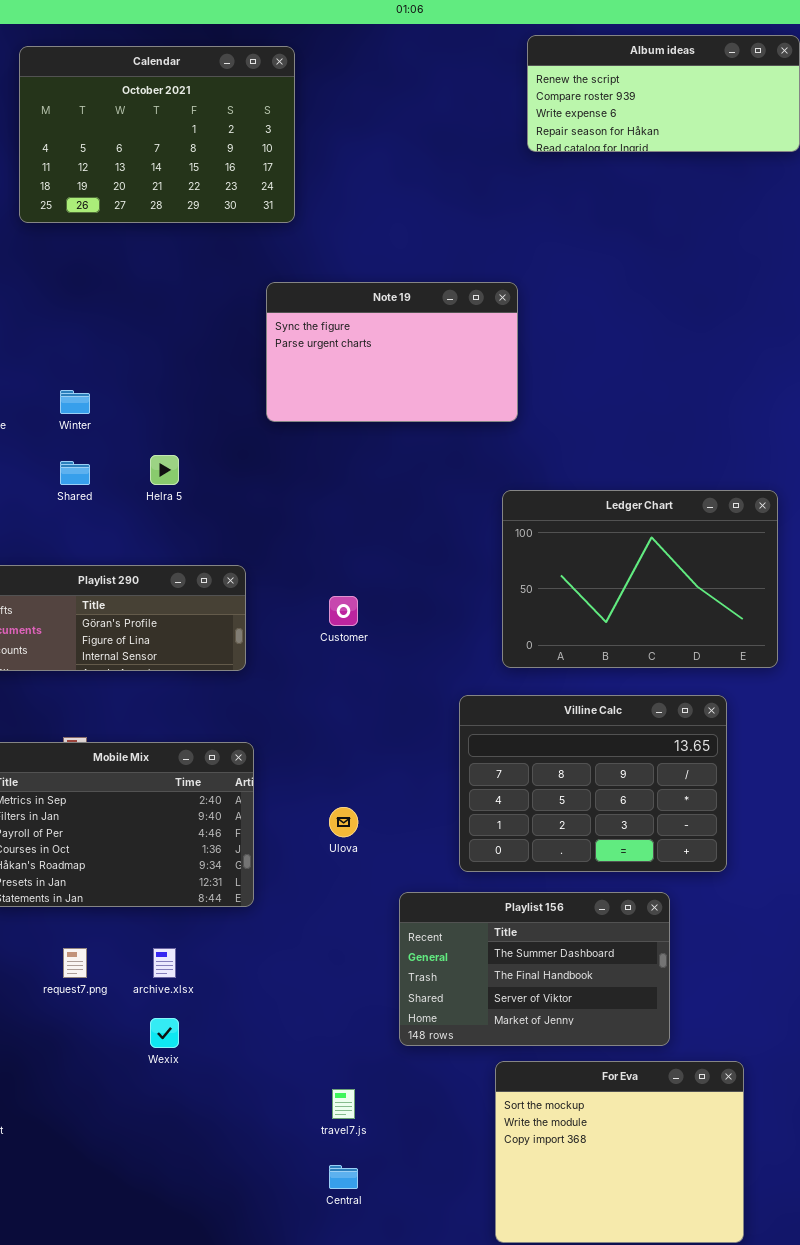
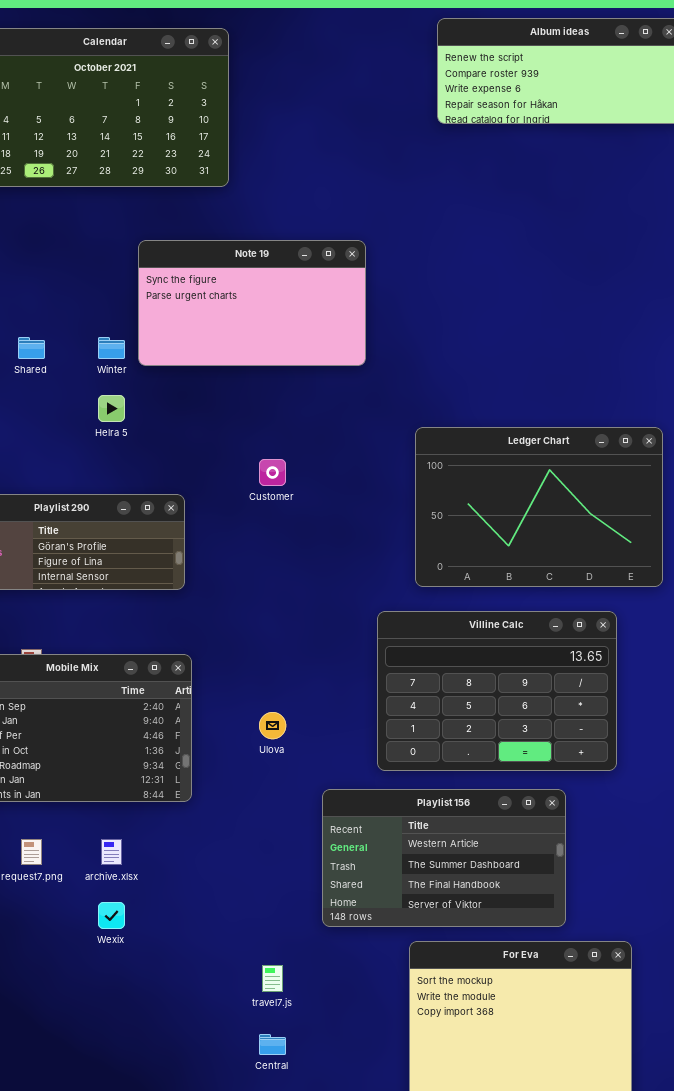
Note 19: [266,282,518,422] -> [138,240,366,366], moved
Winter: [60,390,90,414] -> [98,337,125,359], moved
Shared: [60,461,90,485] -> [18,337,45,359], moved
Customer: [329,596,358,626] -> [259,459,286,486], moved
Playlist 156: [399,892,670,1046] -> [322,789,566,927], scrolled up 1 row

